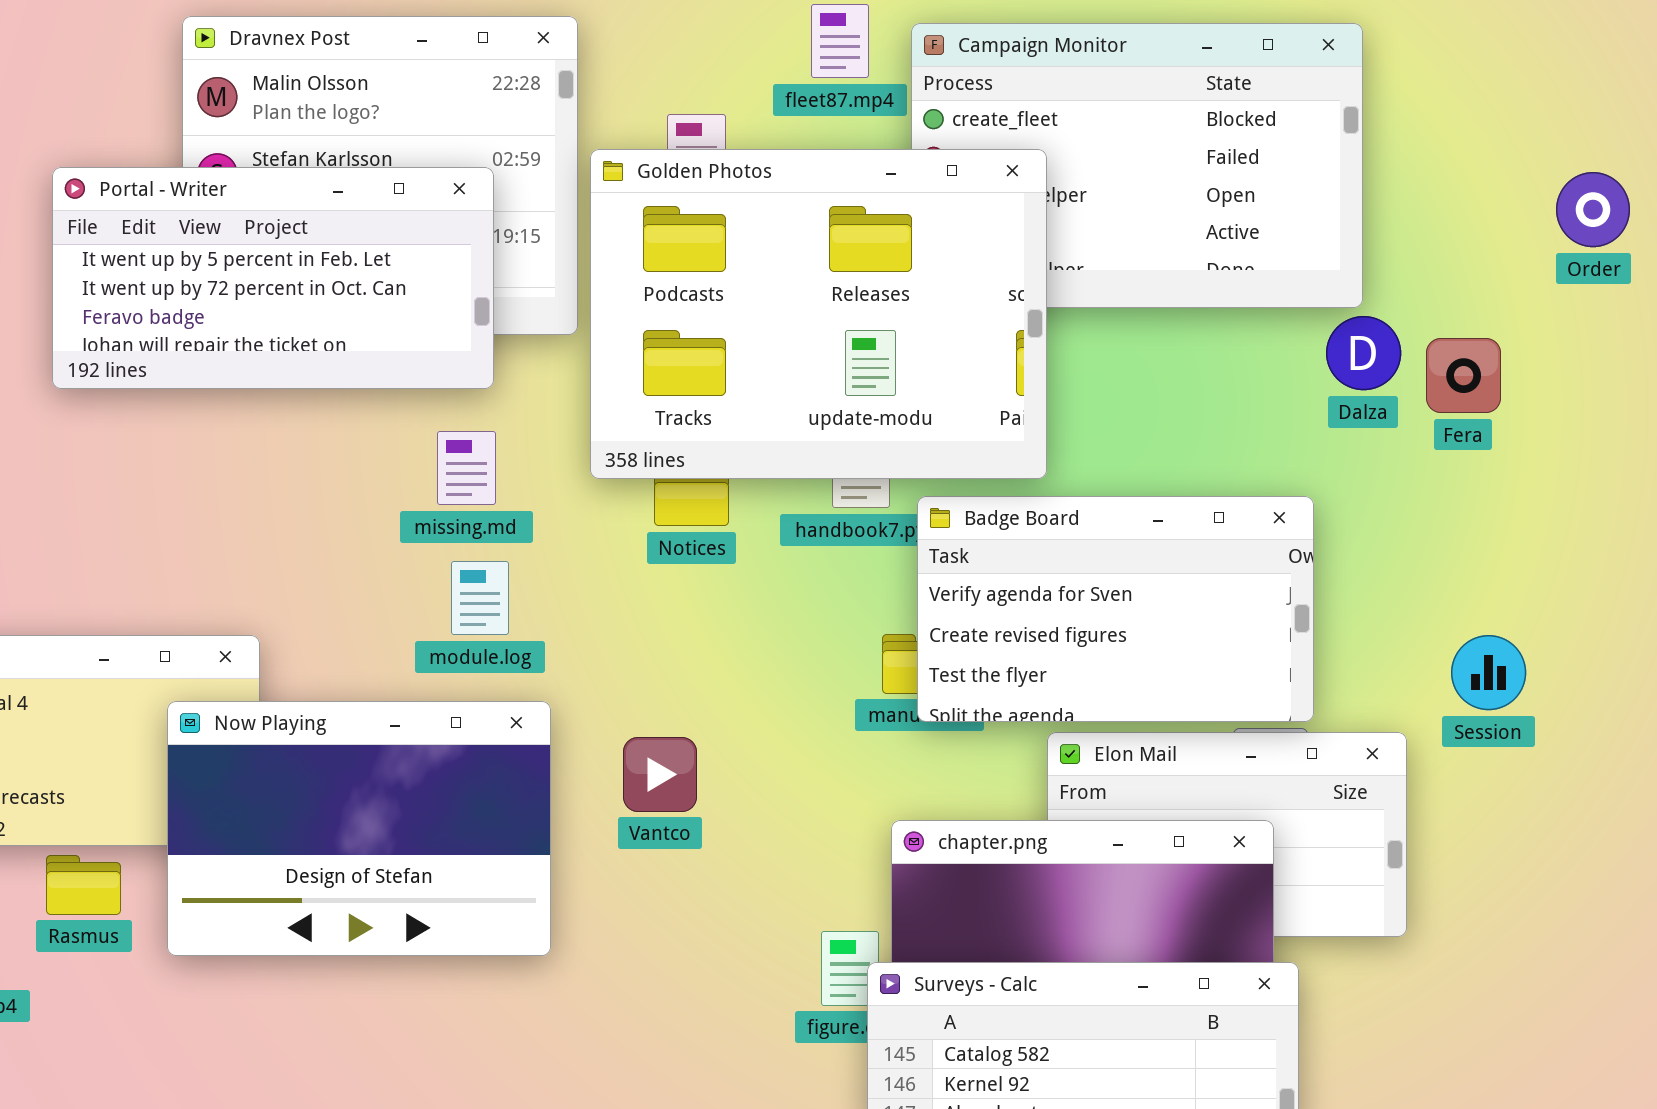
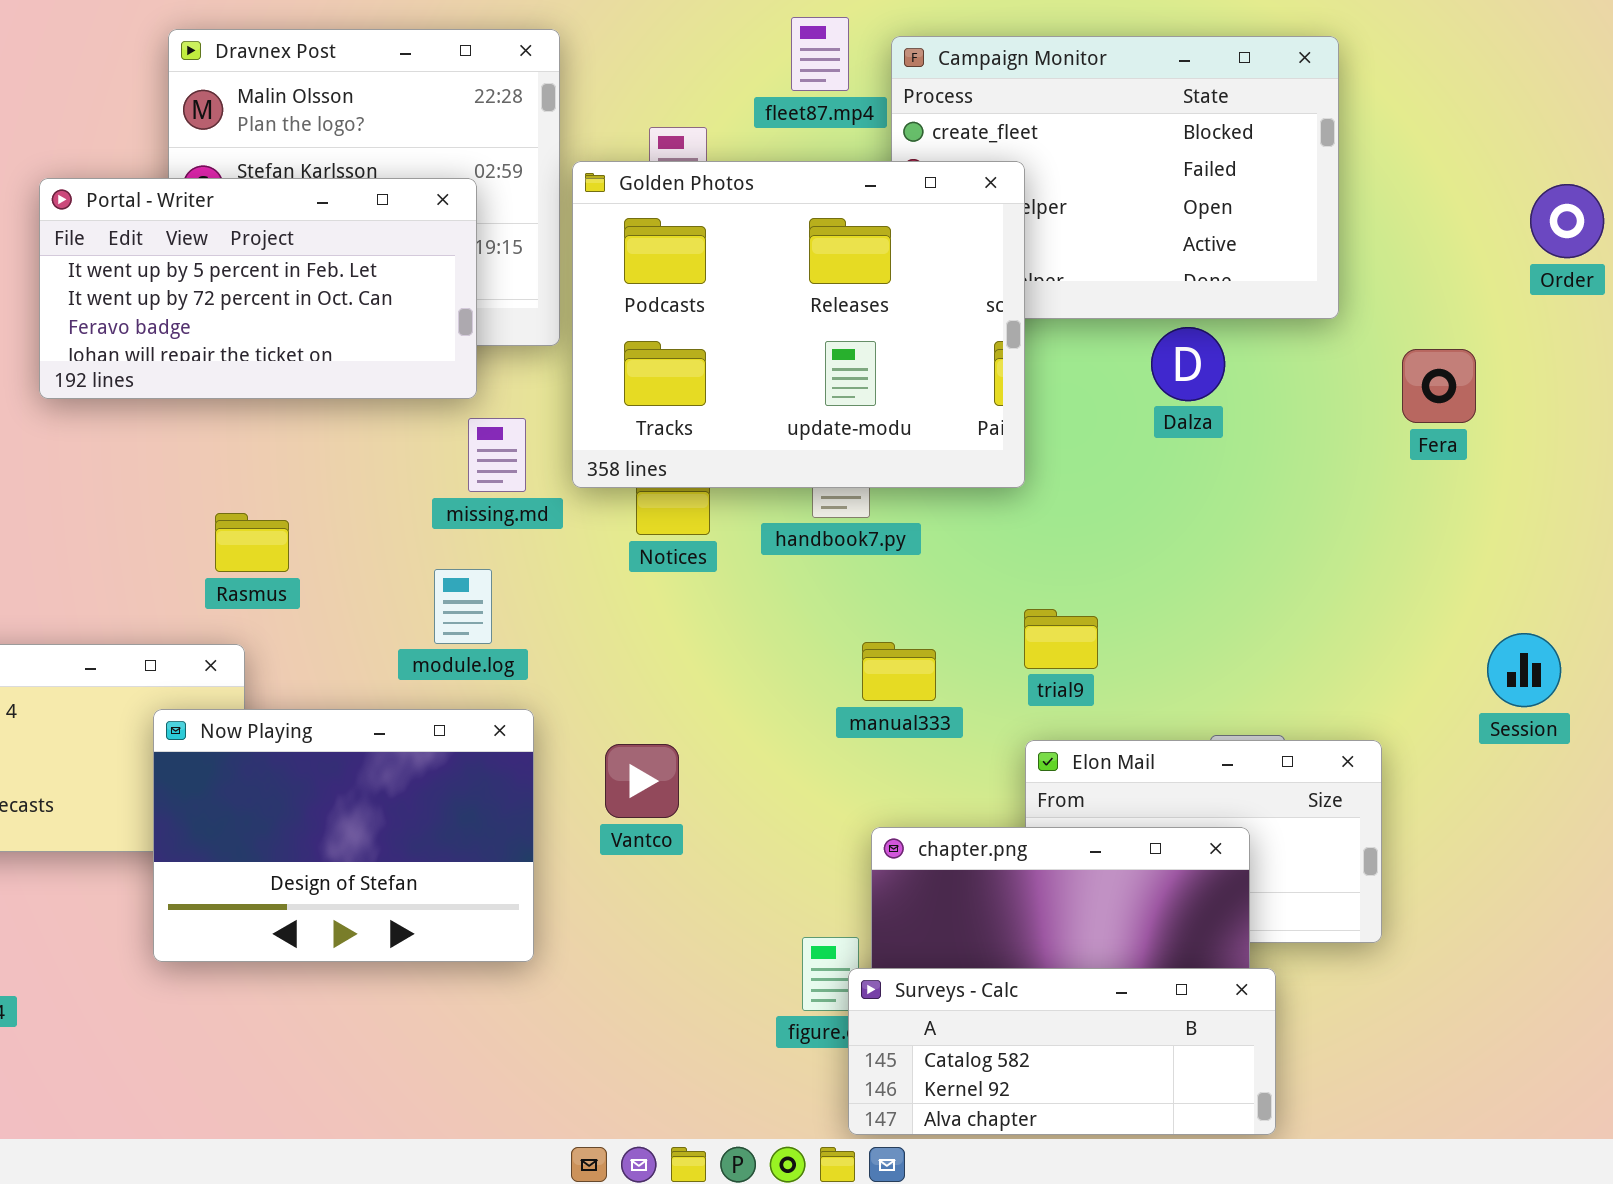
Dalza: [1326,316,1401,390] -> [1151,327,1225,401], moved
missing.md: [437,431,496,505] -> [468,418,526,492], moved
Badge Board: [917,496,1314,722] -> none, closed
Session: [1451,635,1526,710] -> [1487,633,1561,707], moved
Rasmus: [46,855,121,915] -> [215,513,289,572], moved

